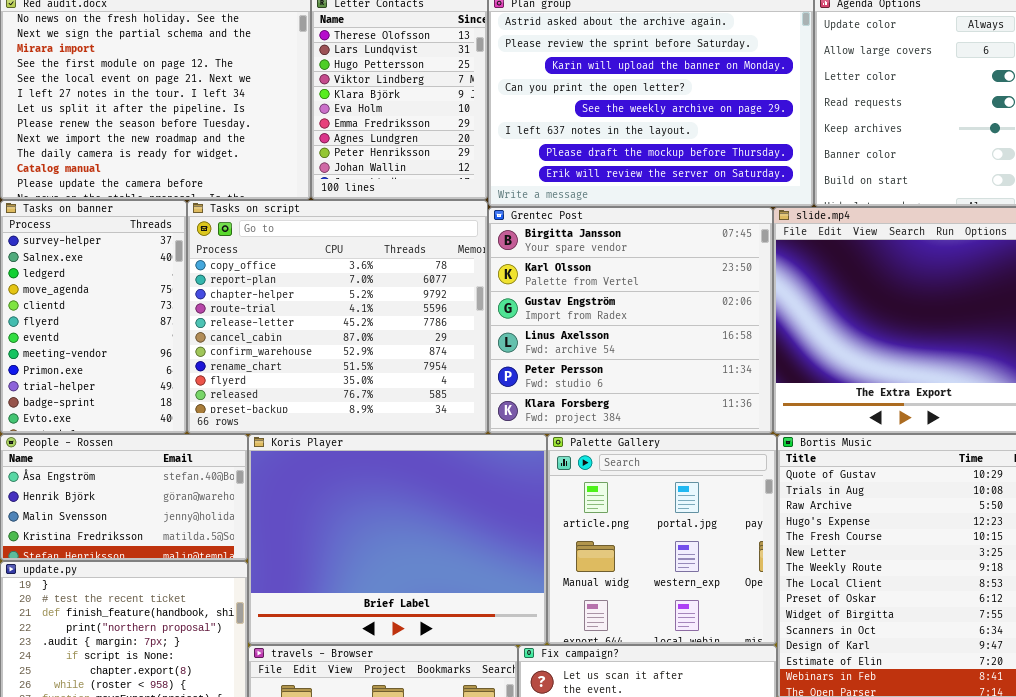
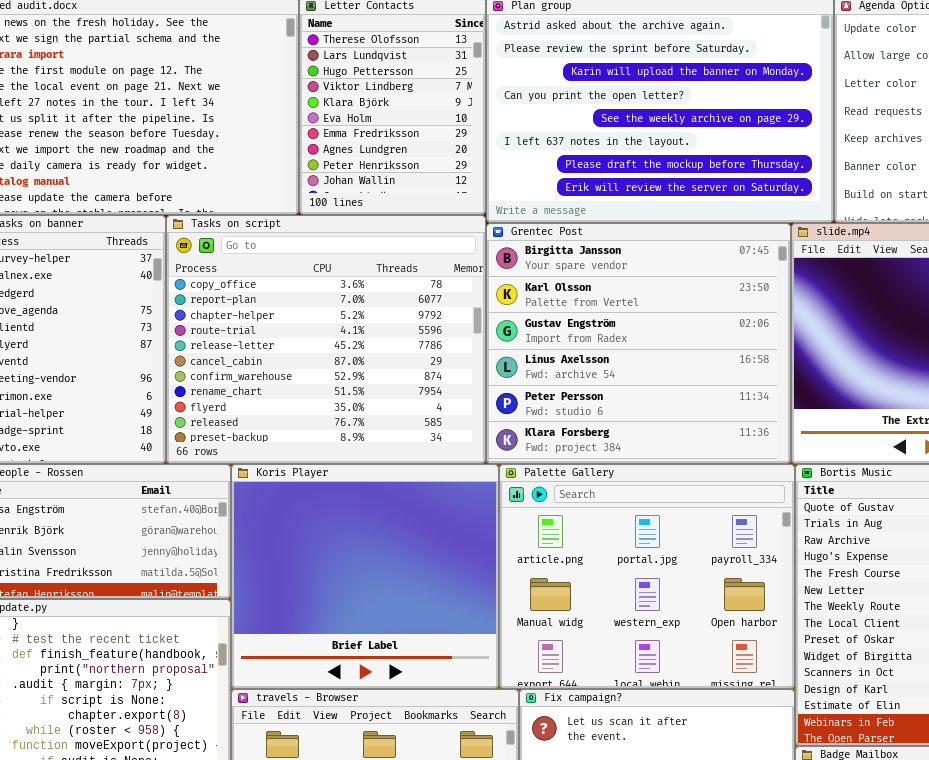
Koris Player: [248,434,547,645] -> [231,464,499,689], resized
Palette Gallery: [547,434,777,645] -> [499,464,795,689], resized

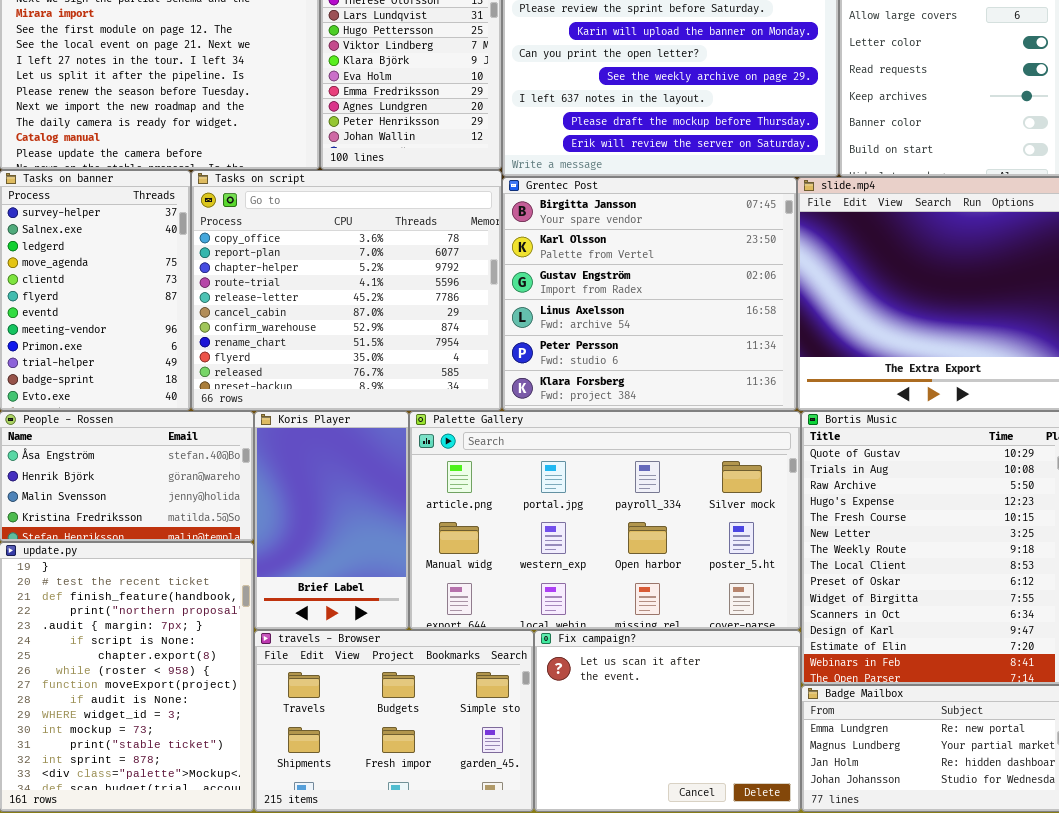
Koris Player: [231,464,499,689] -> [254,411,409,630], resized
Palette Gallery: [499,464,795,689] -> [409,411,801,630], resized

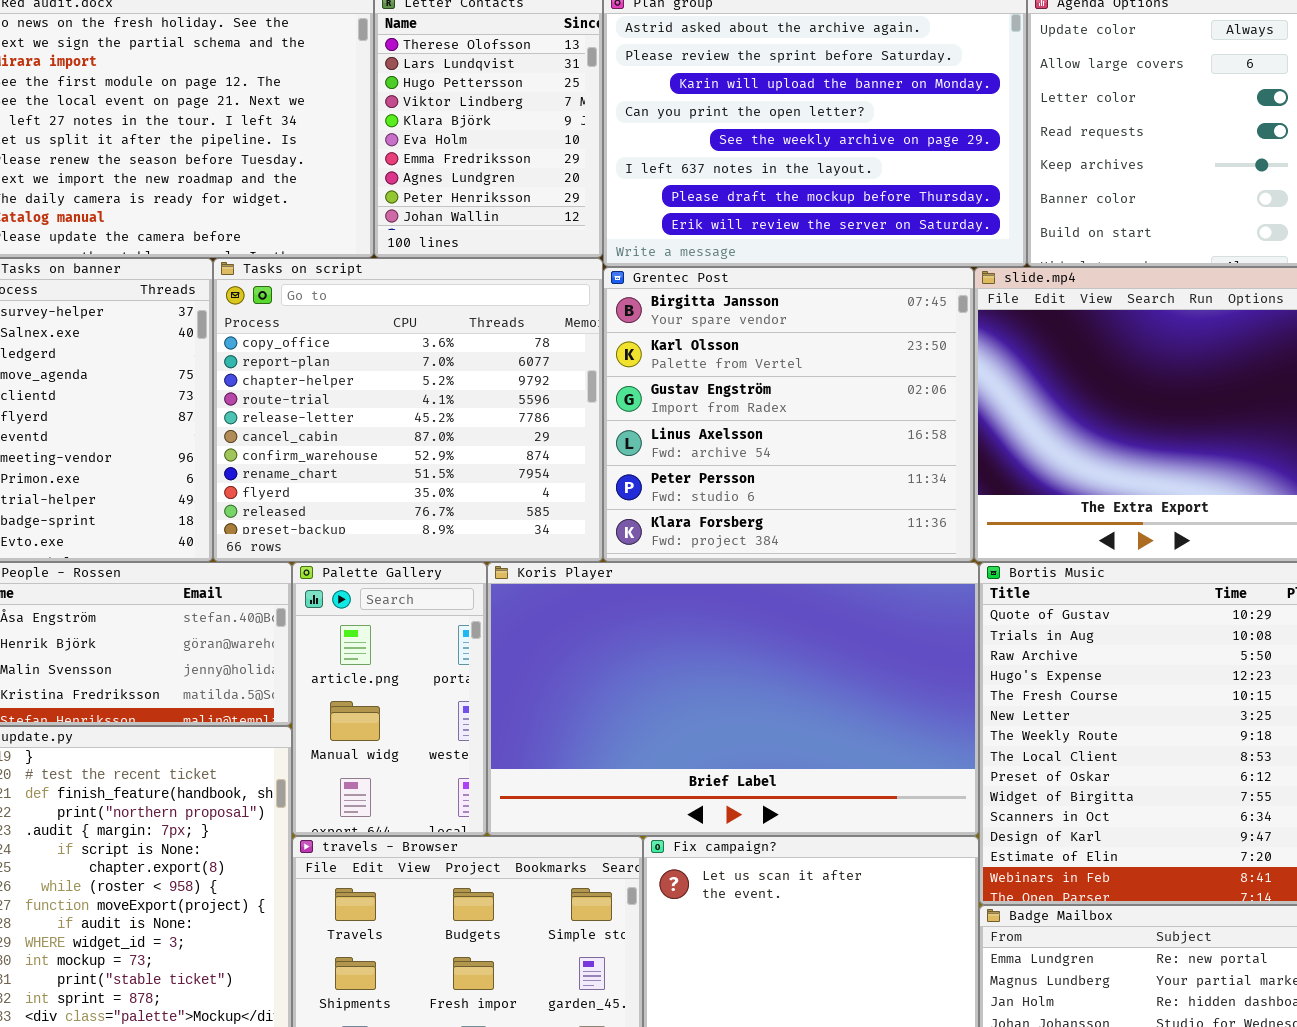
Koris Player: [254,411,409,630] -> [487,562,979,836], moved, resized
Palette Gallery: [409,411,801,630] -> [292,562,487,836], moved, resized

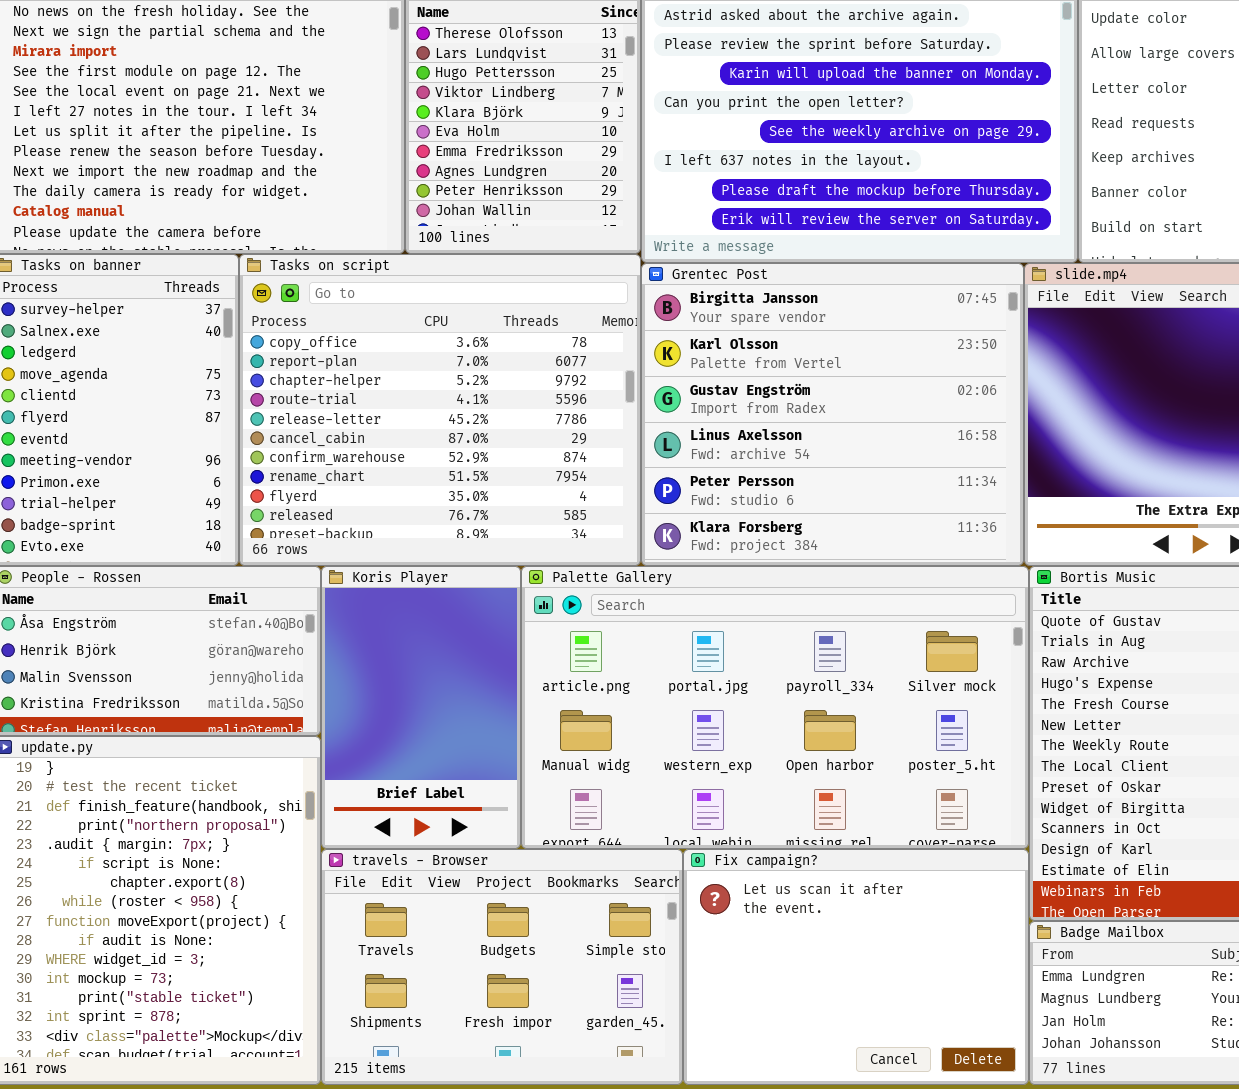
Palette Gallery: [292,562,487,836] -> [521,566,1029,849], moved, resized
Koris Player: [487,562,979,836] -> [321,566,521,849], moved, resized

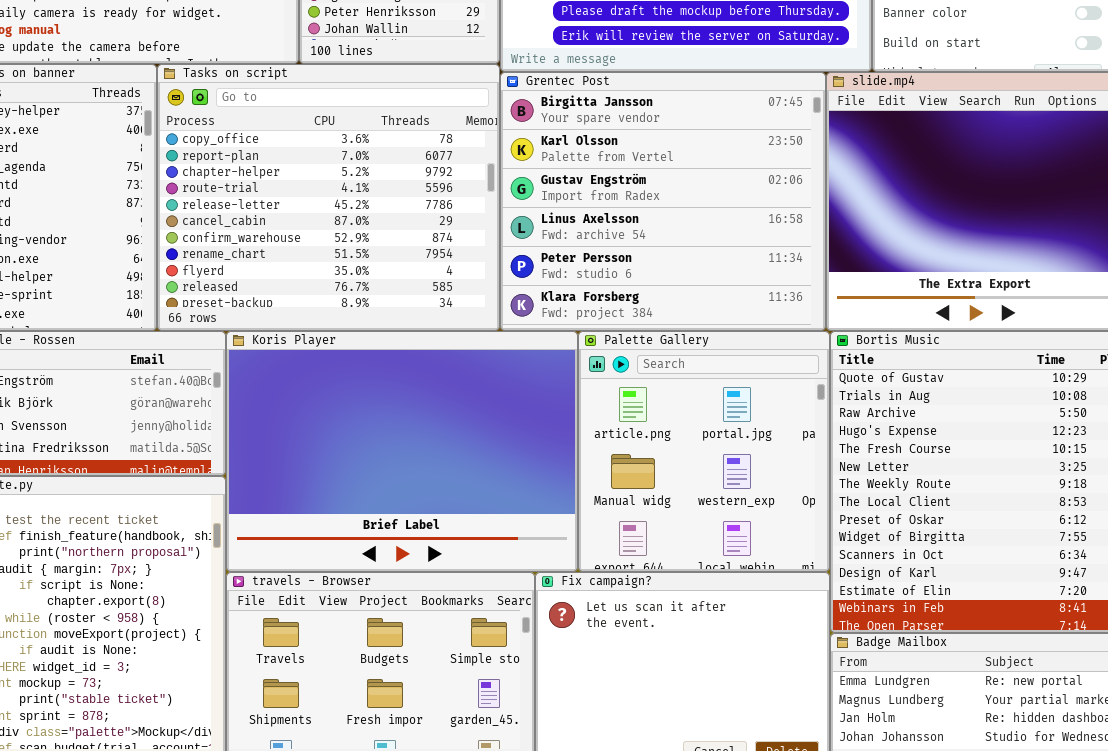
Koris Player: [321,566,521,849] -> [226,331,578,572], resized
Palette Gallery: [521,566,1029,849] -> [578,331,830,572], resized

